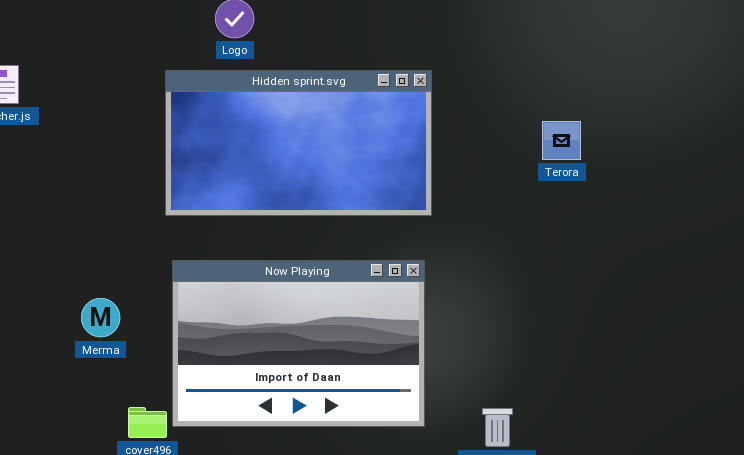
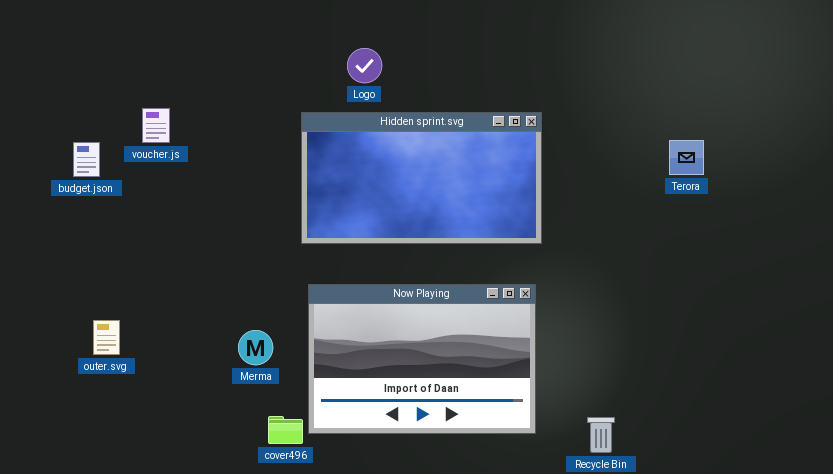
Terora: [542,121,581,160] -> [669,140,704,175], moved
Merma: [81,298,120,337] -> [238,330,273,365], moved

